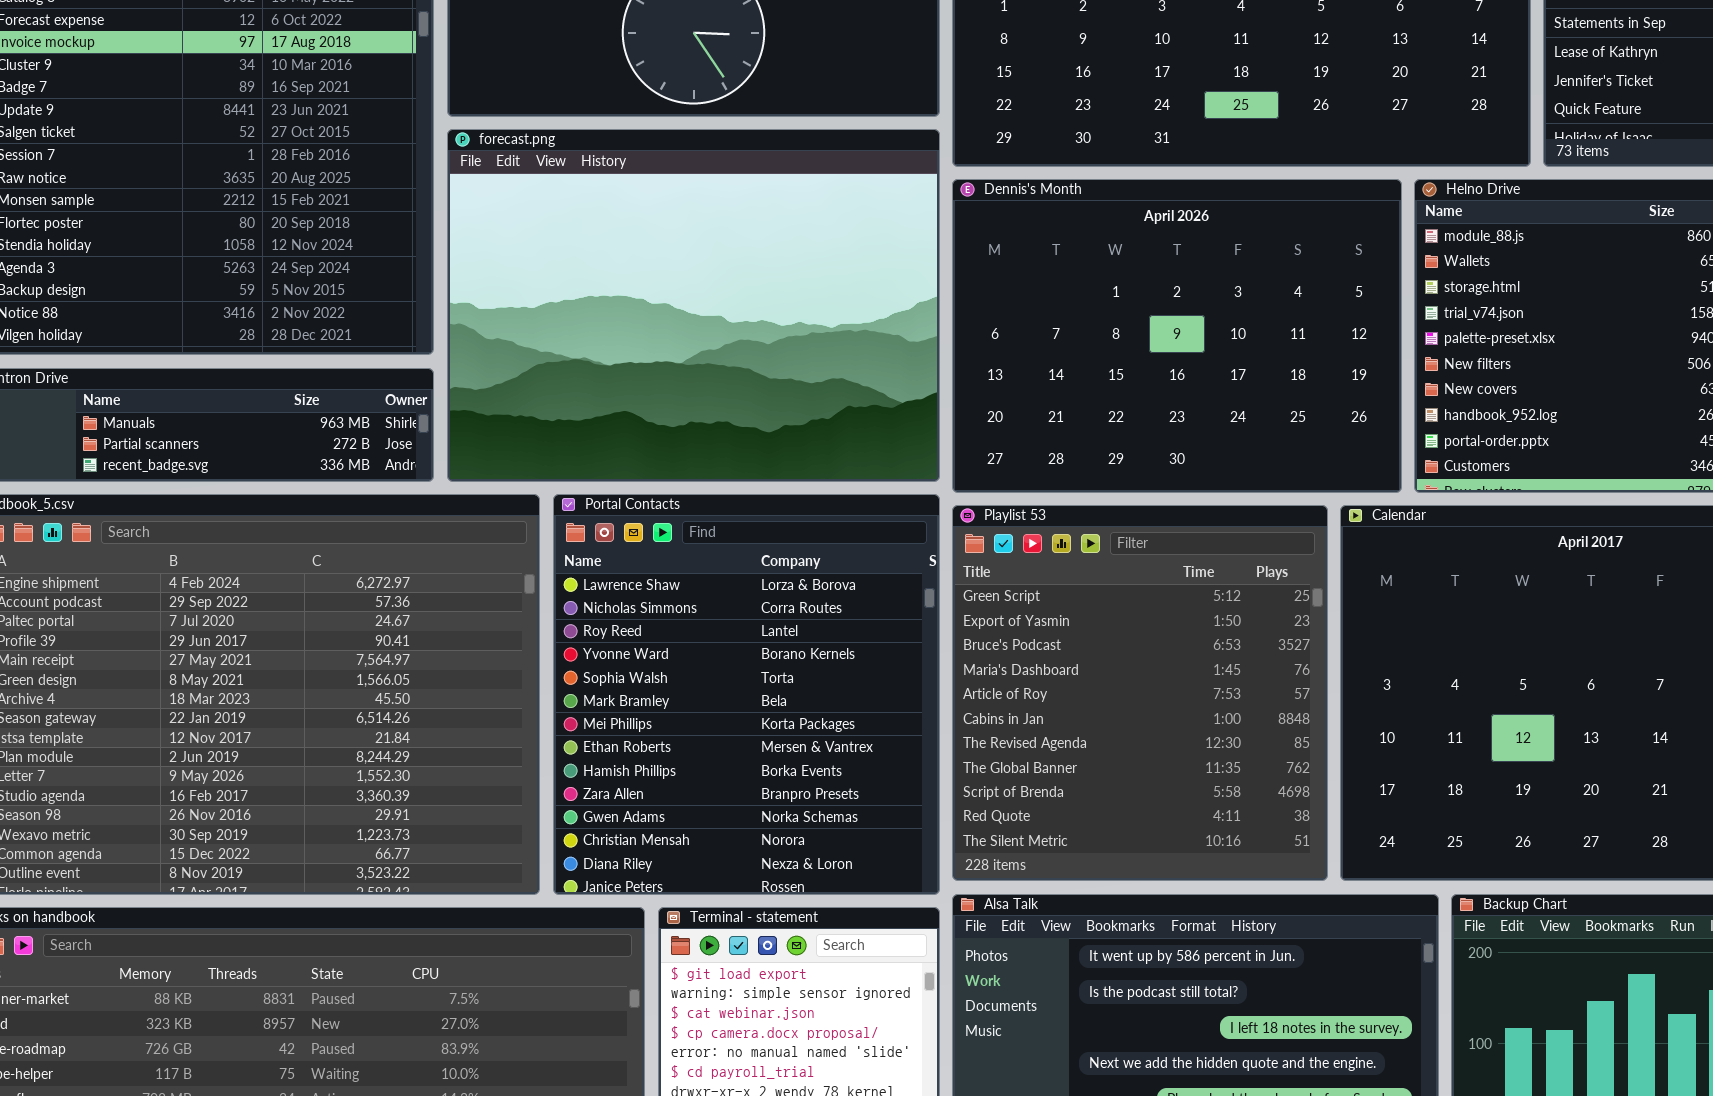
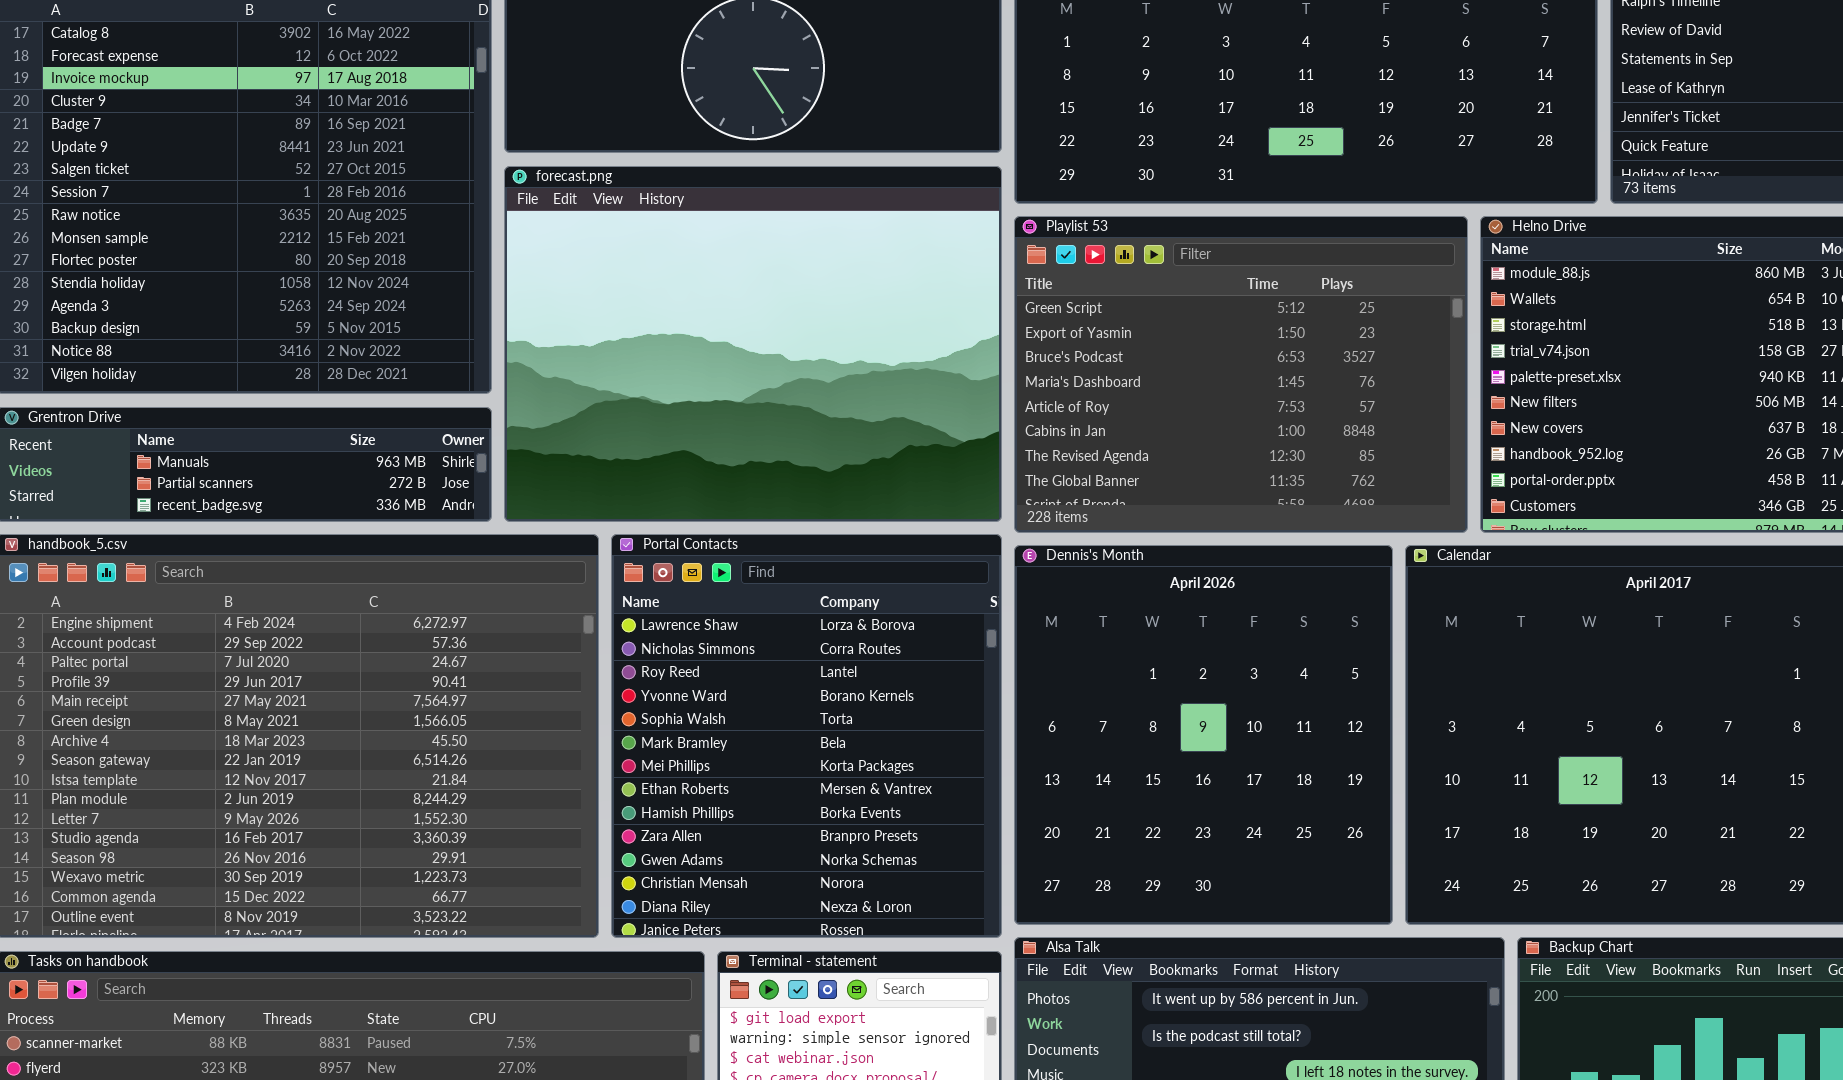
Dennis's Month: [952,179,1402,493] -> [1014,545,1393,925], moved, resized
Playlist 53: [952,505,1328,881] -> [1014,216,1468,533], moved, resized

